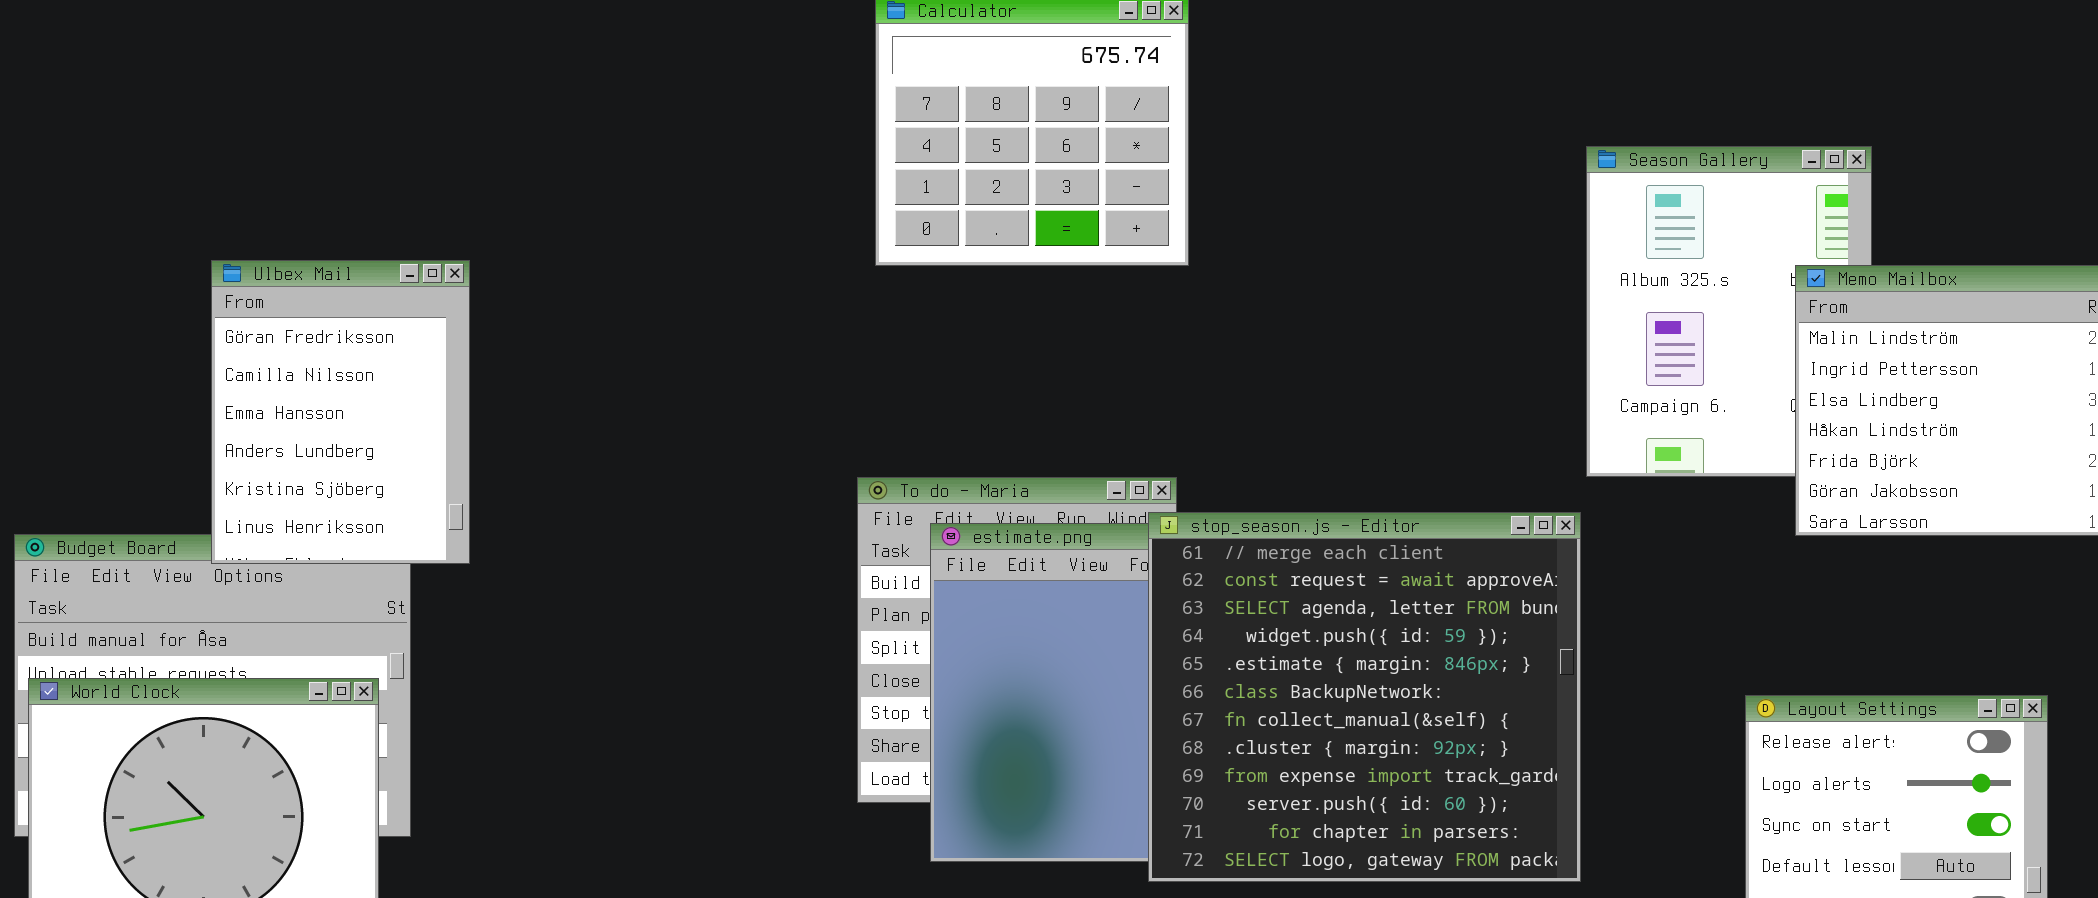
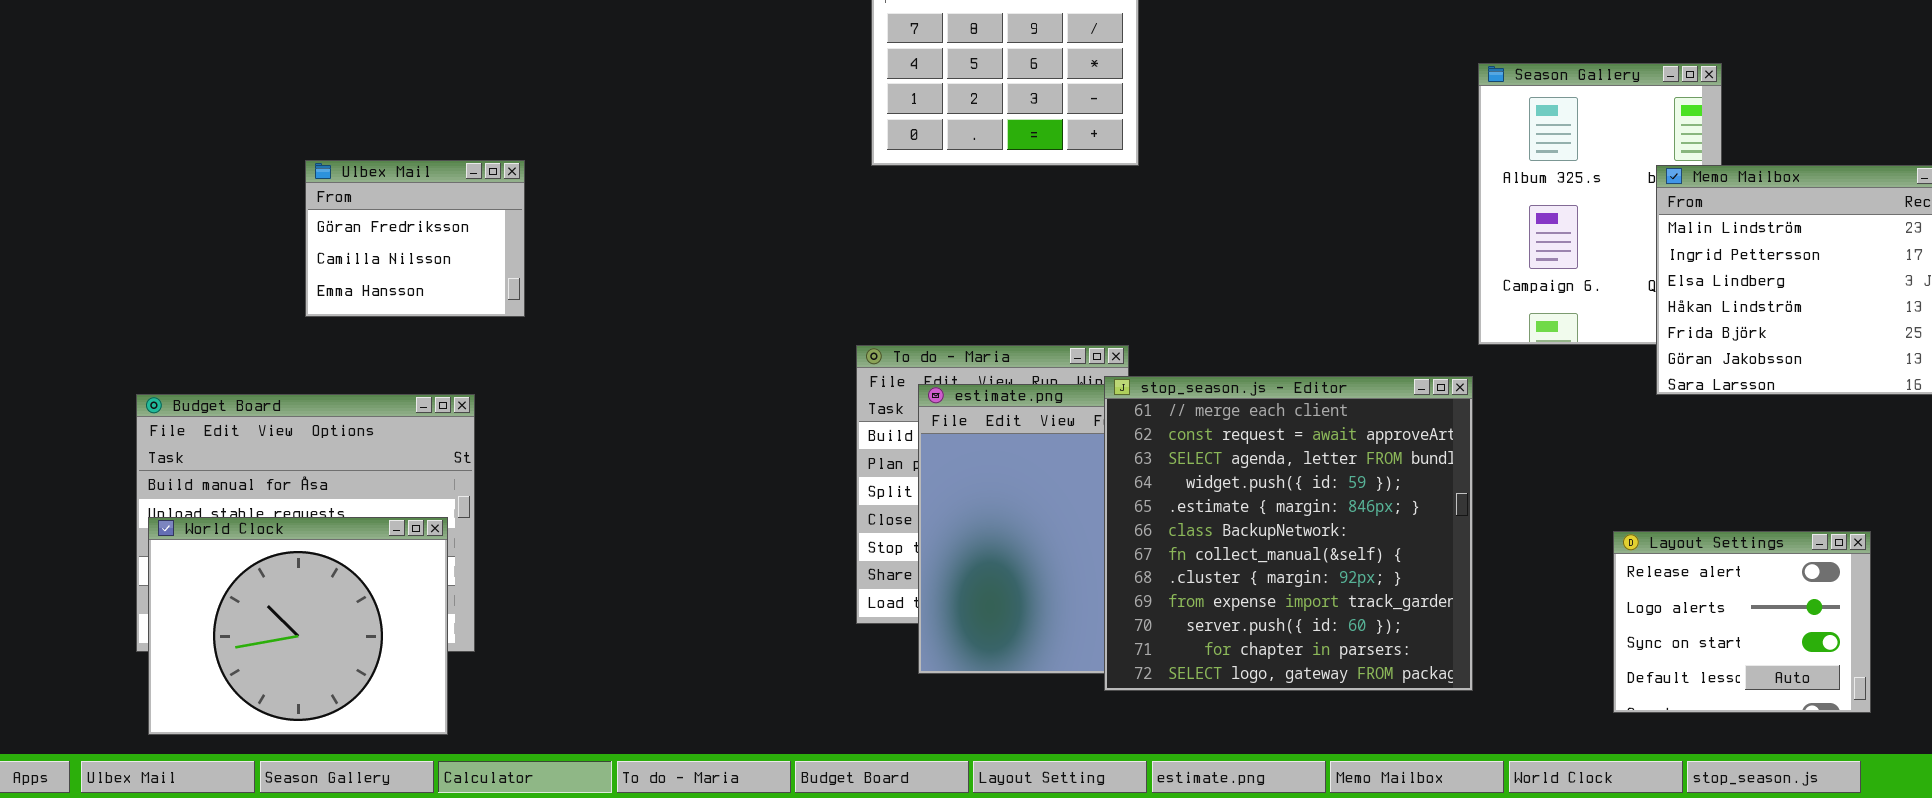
Ulbex Mail: [211,260,470,564] -> [305,160,525,317], resized

